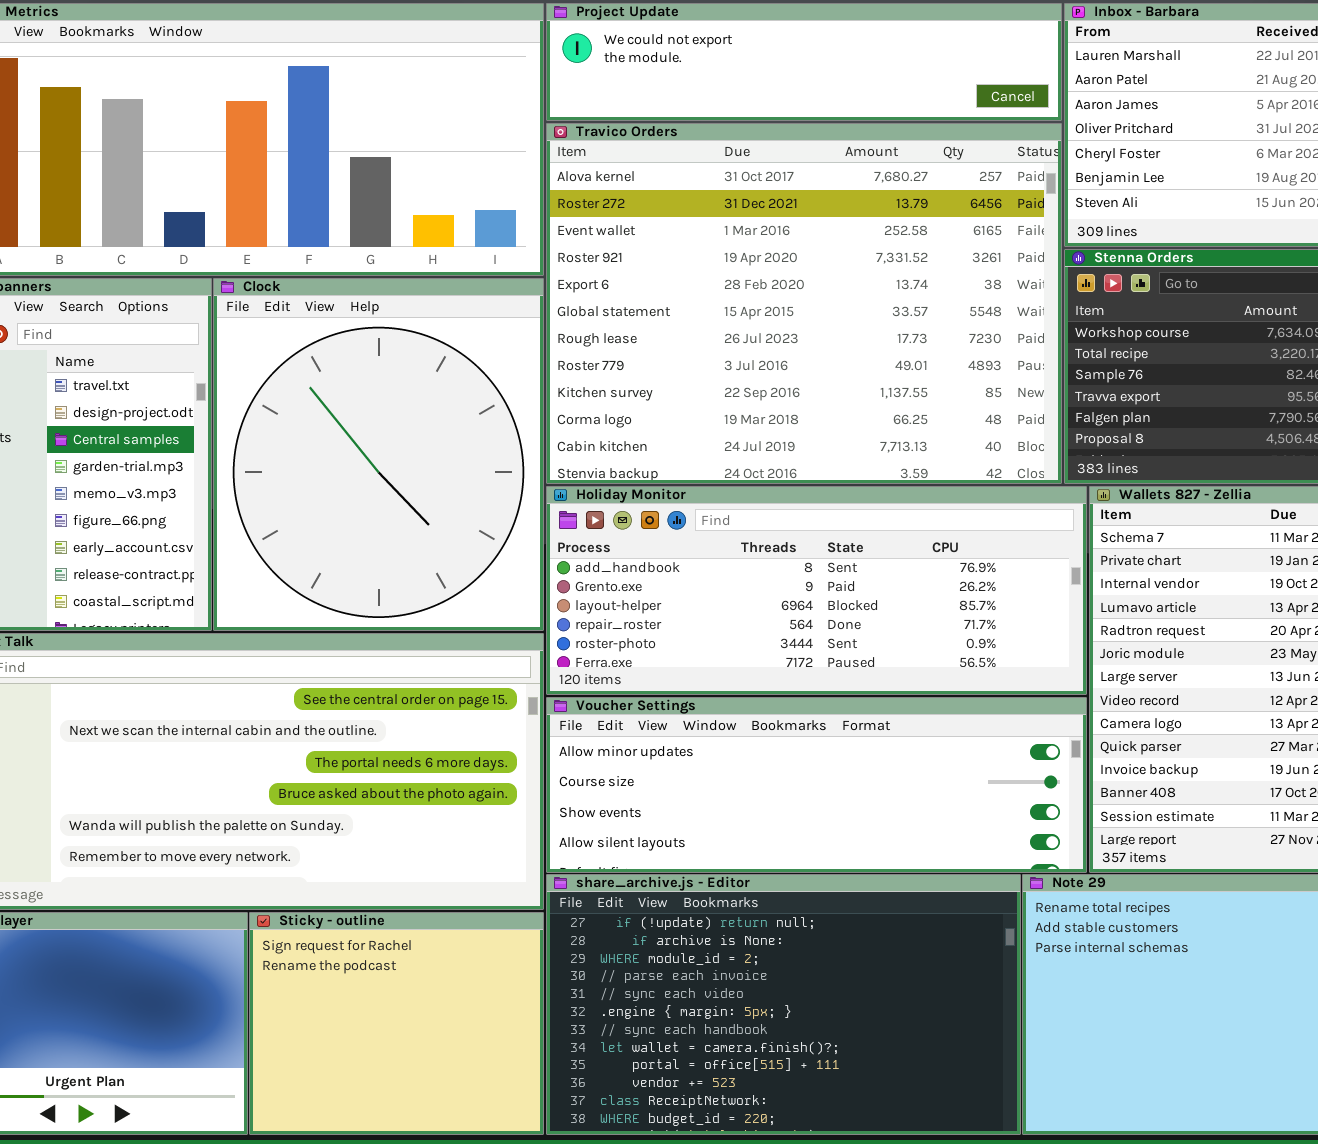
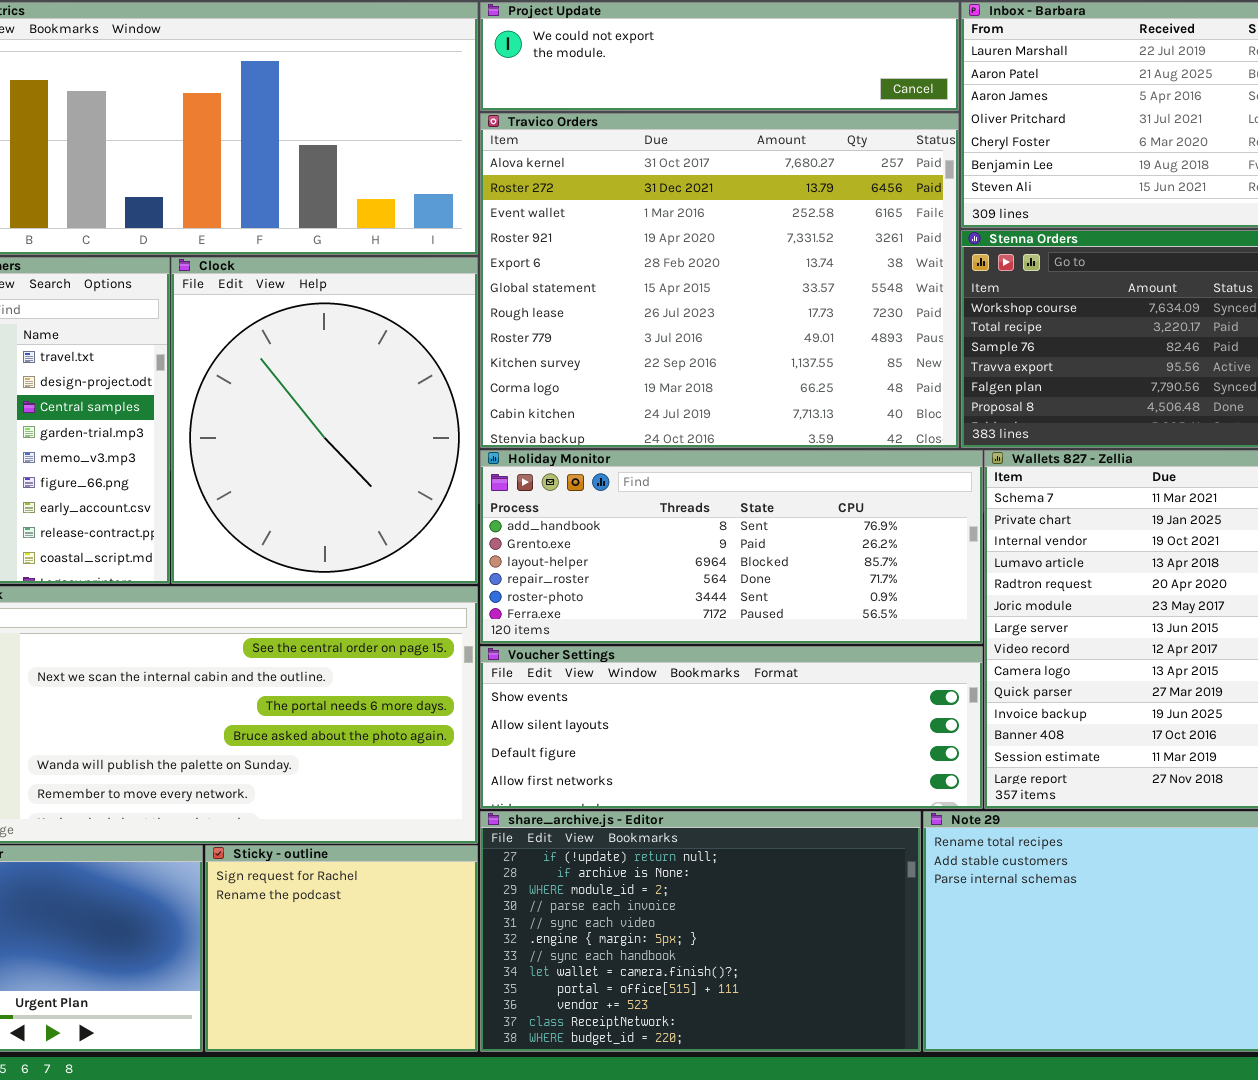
Voucher Settings: [546,697,1087,873] -> [480,646,983,809], scrolled down 2 rows

